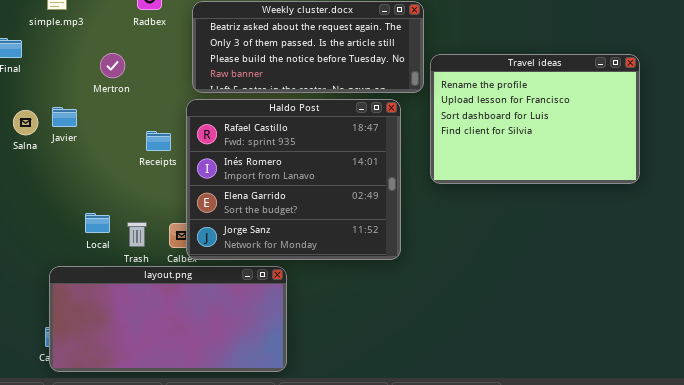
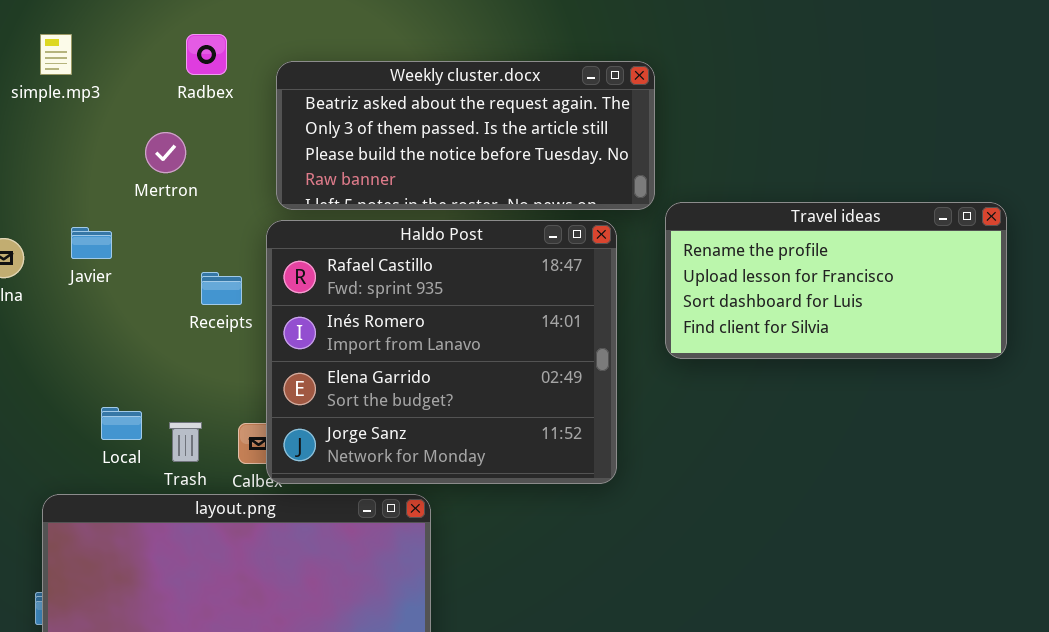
Mertron: [100,53,125,78] -> [145,132,186,173], moved
Travel ideas: [430,54,640,184] -> [665,202,1007,359], resized
Javier: [52,107,77,127] -> [71,227,112,259], moved

